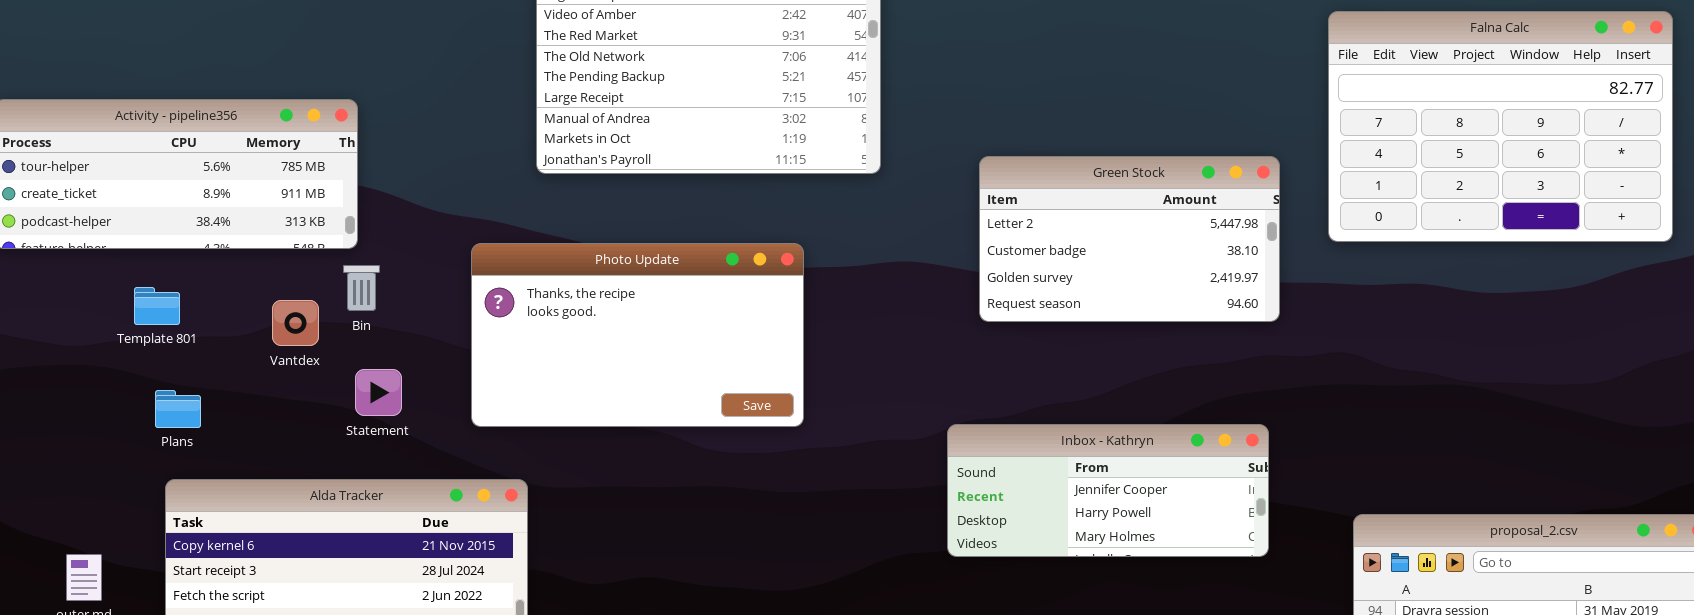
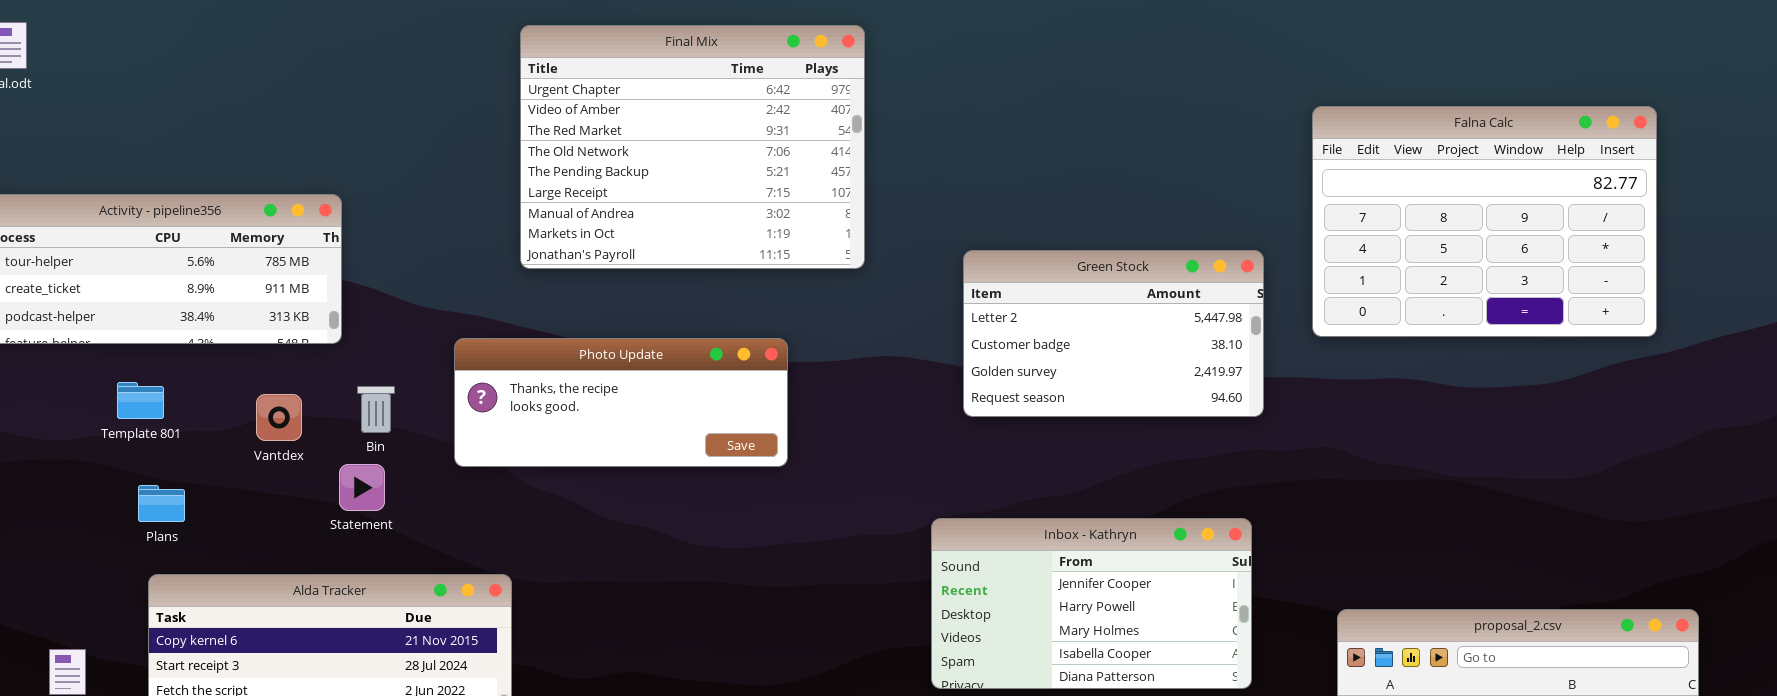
Photo Update: [471,243,804,427] -> [454,338,788,467], resized
Bin: [343,265,380,311] -> [357,386,395,433], moved
Inbox - Kathryn: [947,424,1269,557] -> [931,518,1252,689], resized

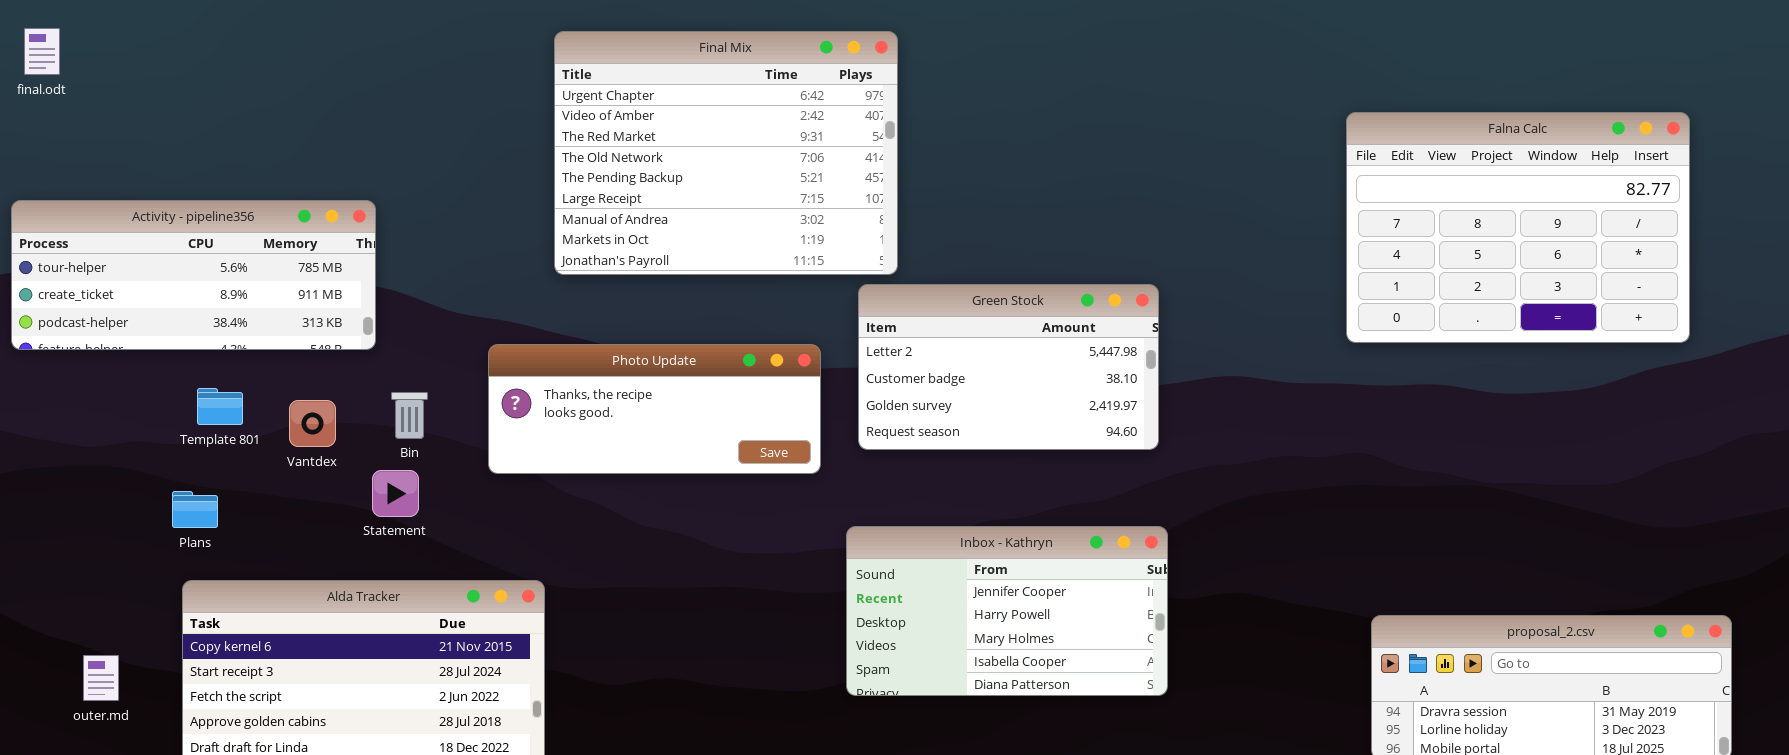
Green Stock: [963,250,1264,417] -> [858,284,1159,450], moved
Template 801: [117,382,164,419] -> [197,388,243,425], moved
Inbox - Kathryn: [931,518,1252,689] -> [846,526,1168,696], moved

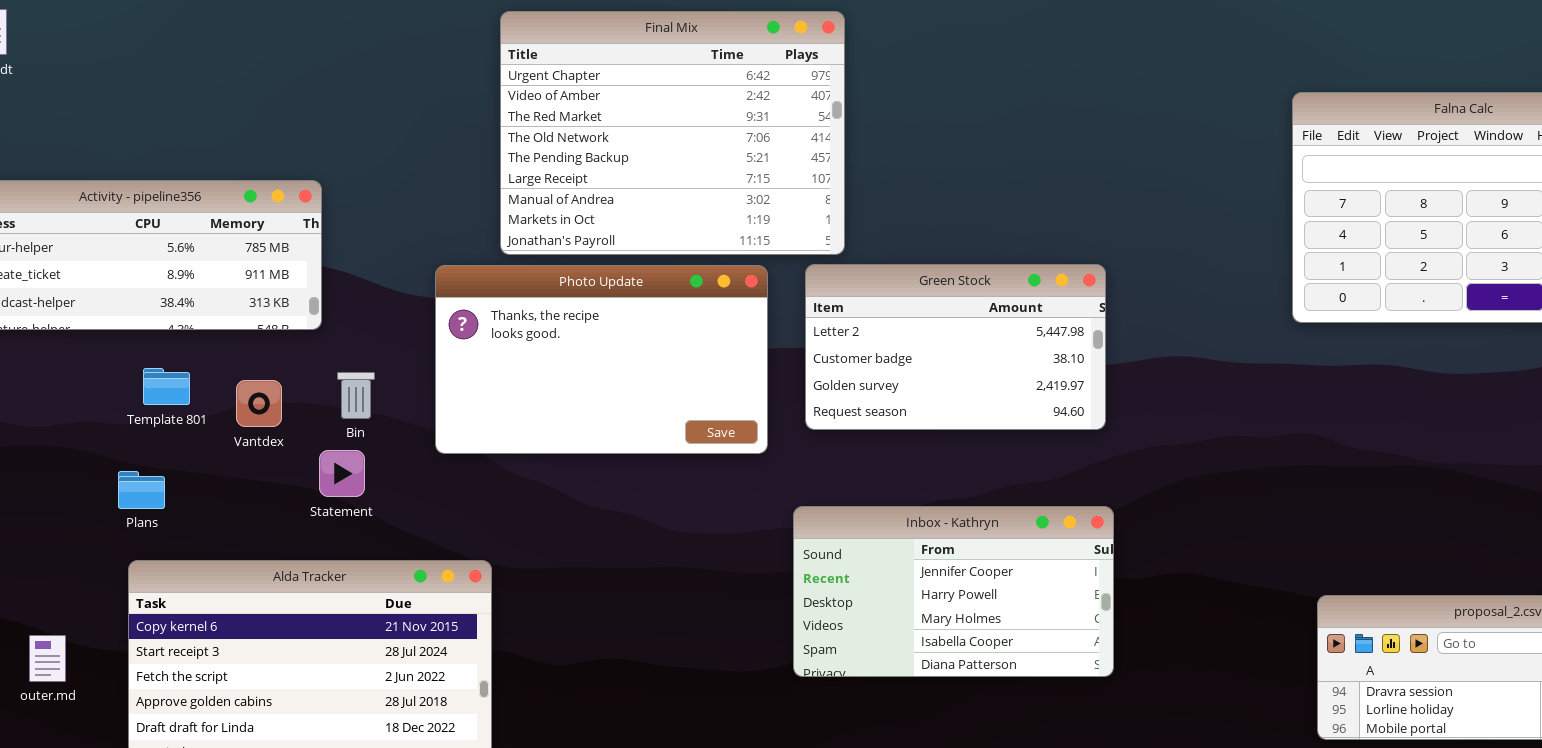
Photo Update: [488,344,821,474] -> [435,265,768,454], resized

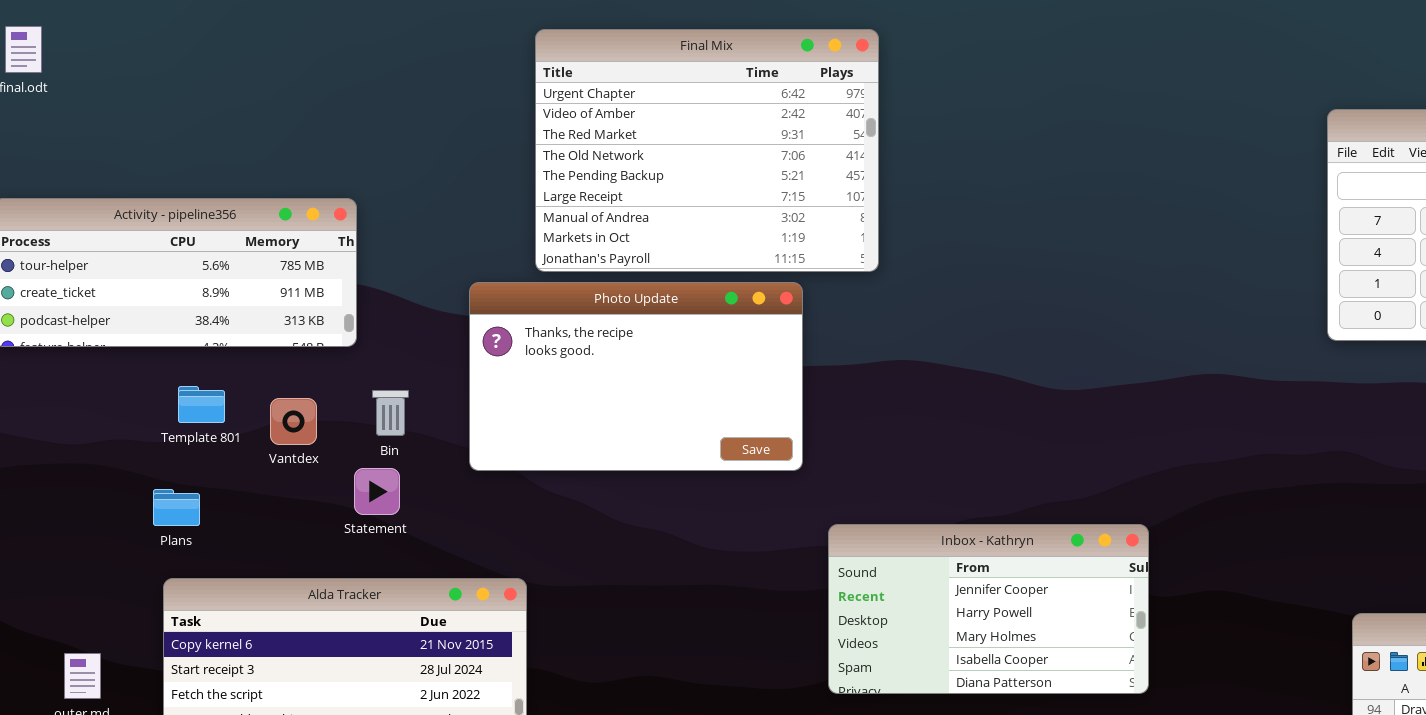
Green Stock: [805,264,1106,430] -> none, closed

